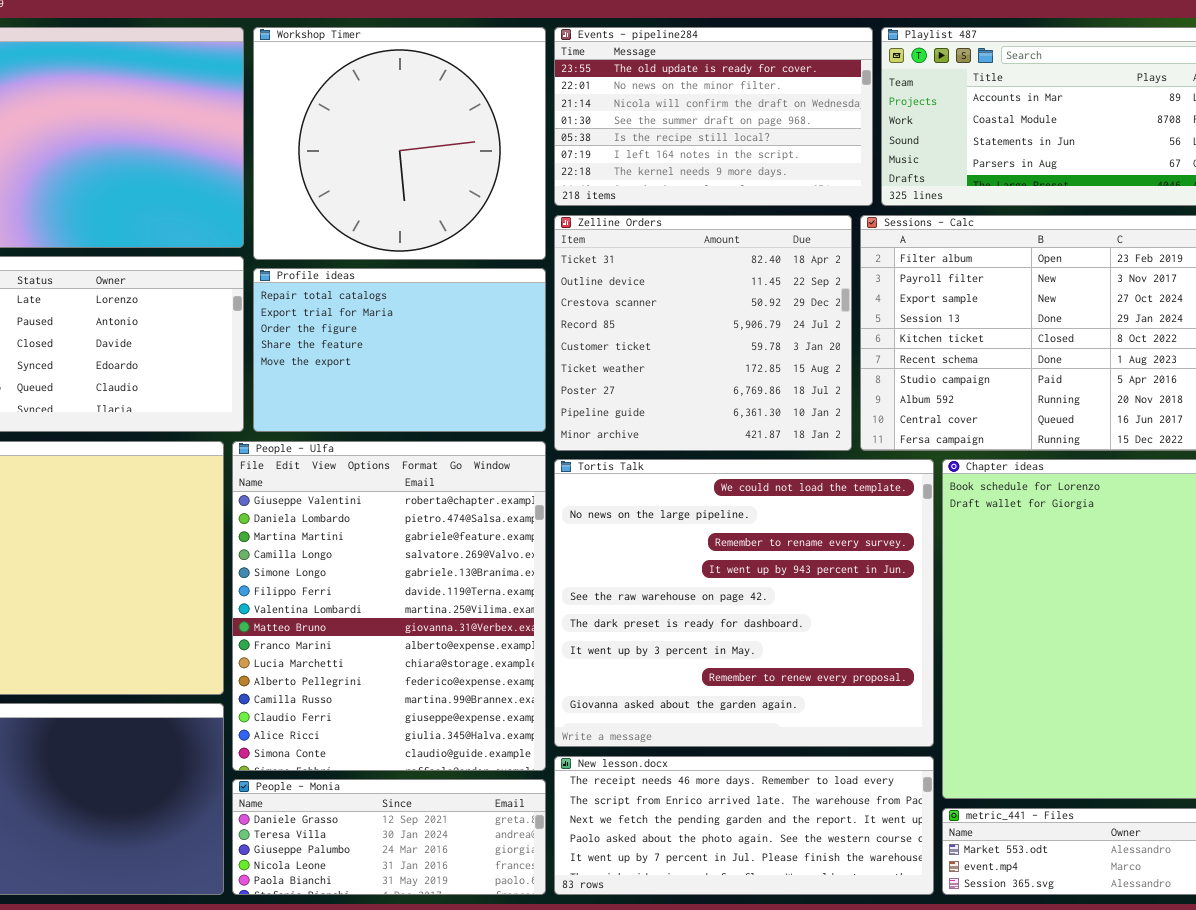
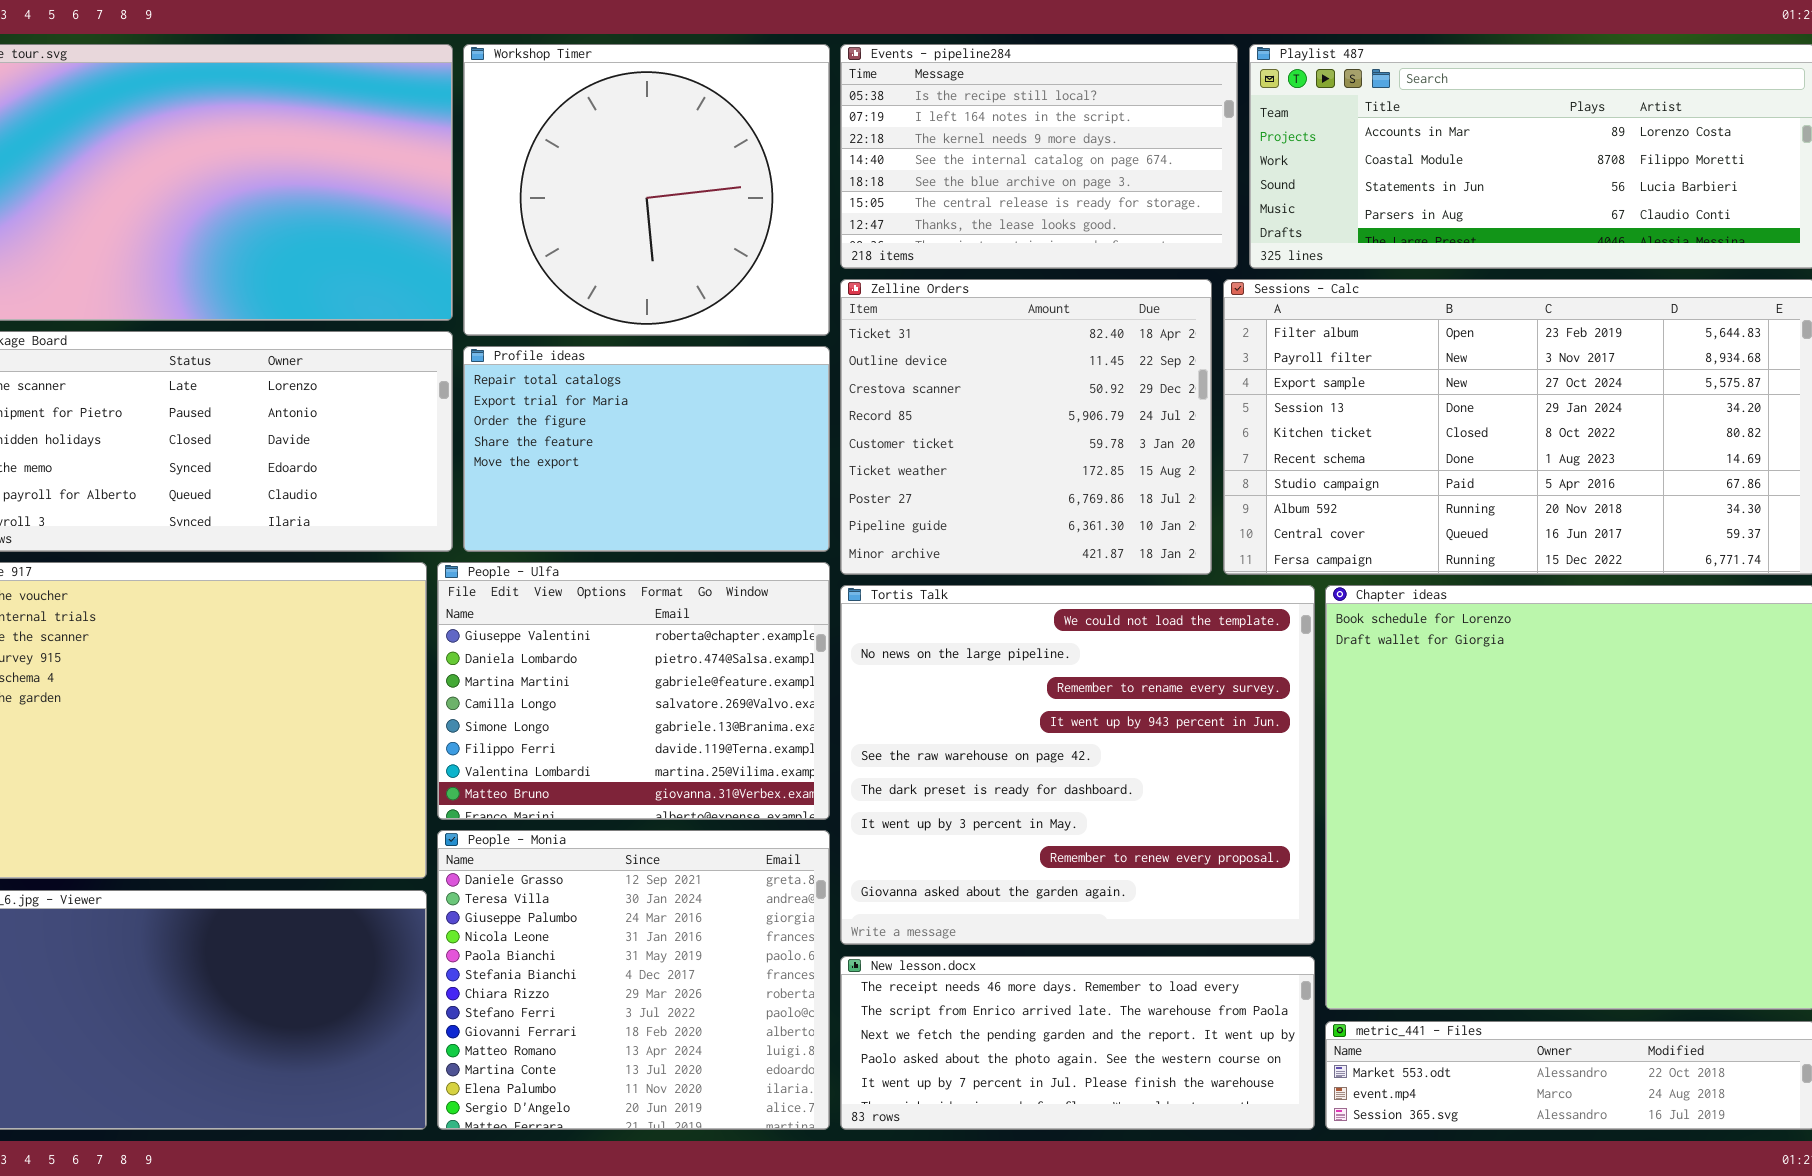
Events - pipeline284: [554,27,873,206] -> [840,44,1238,269], scrolled down 4 rows
People - Ulfa: [232,441,546,771] -> [437,562,830,820], resized
People - Monia: [232,779,546,895] -> [437,830,830,1130], resized

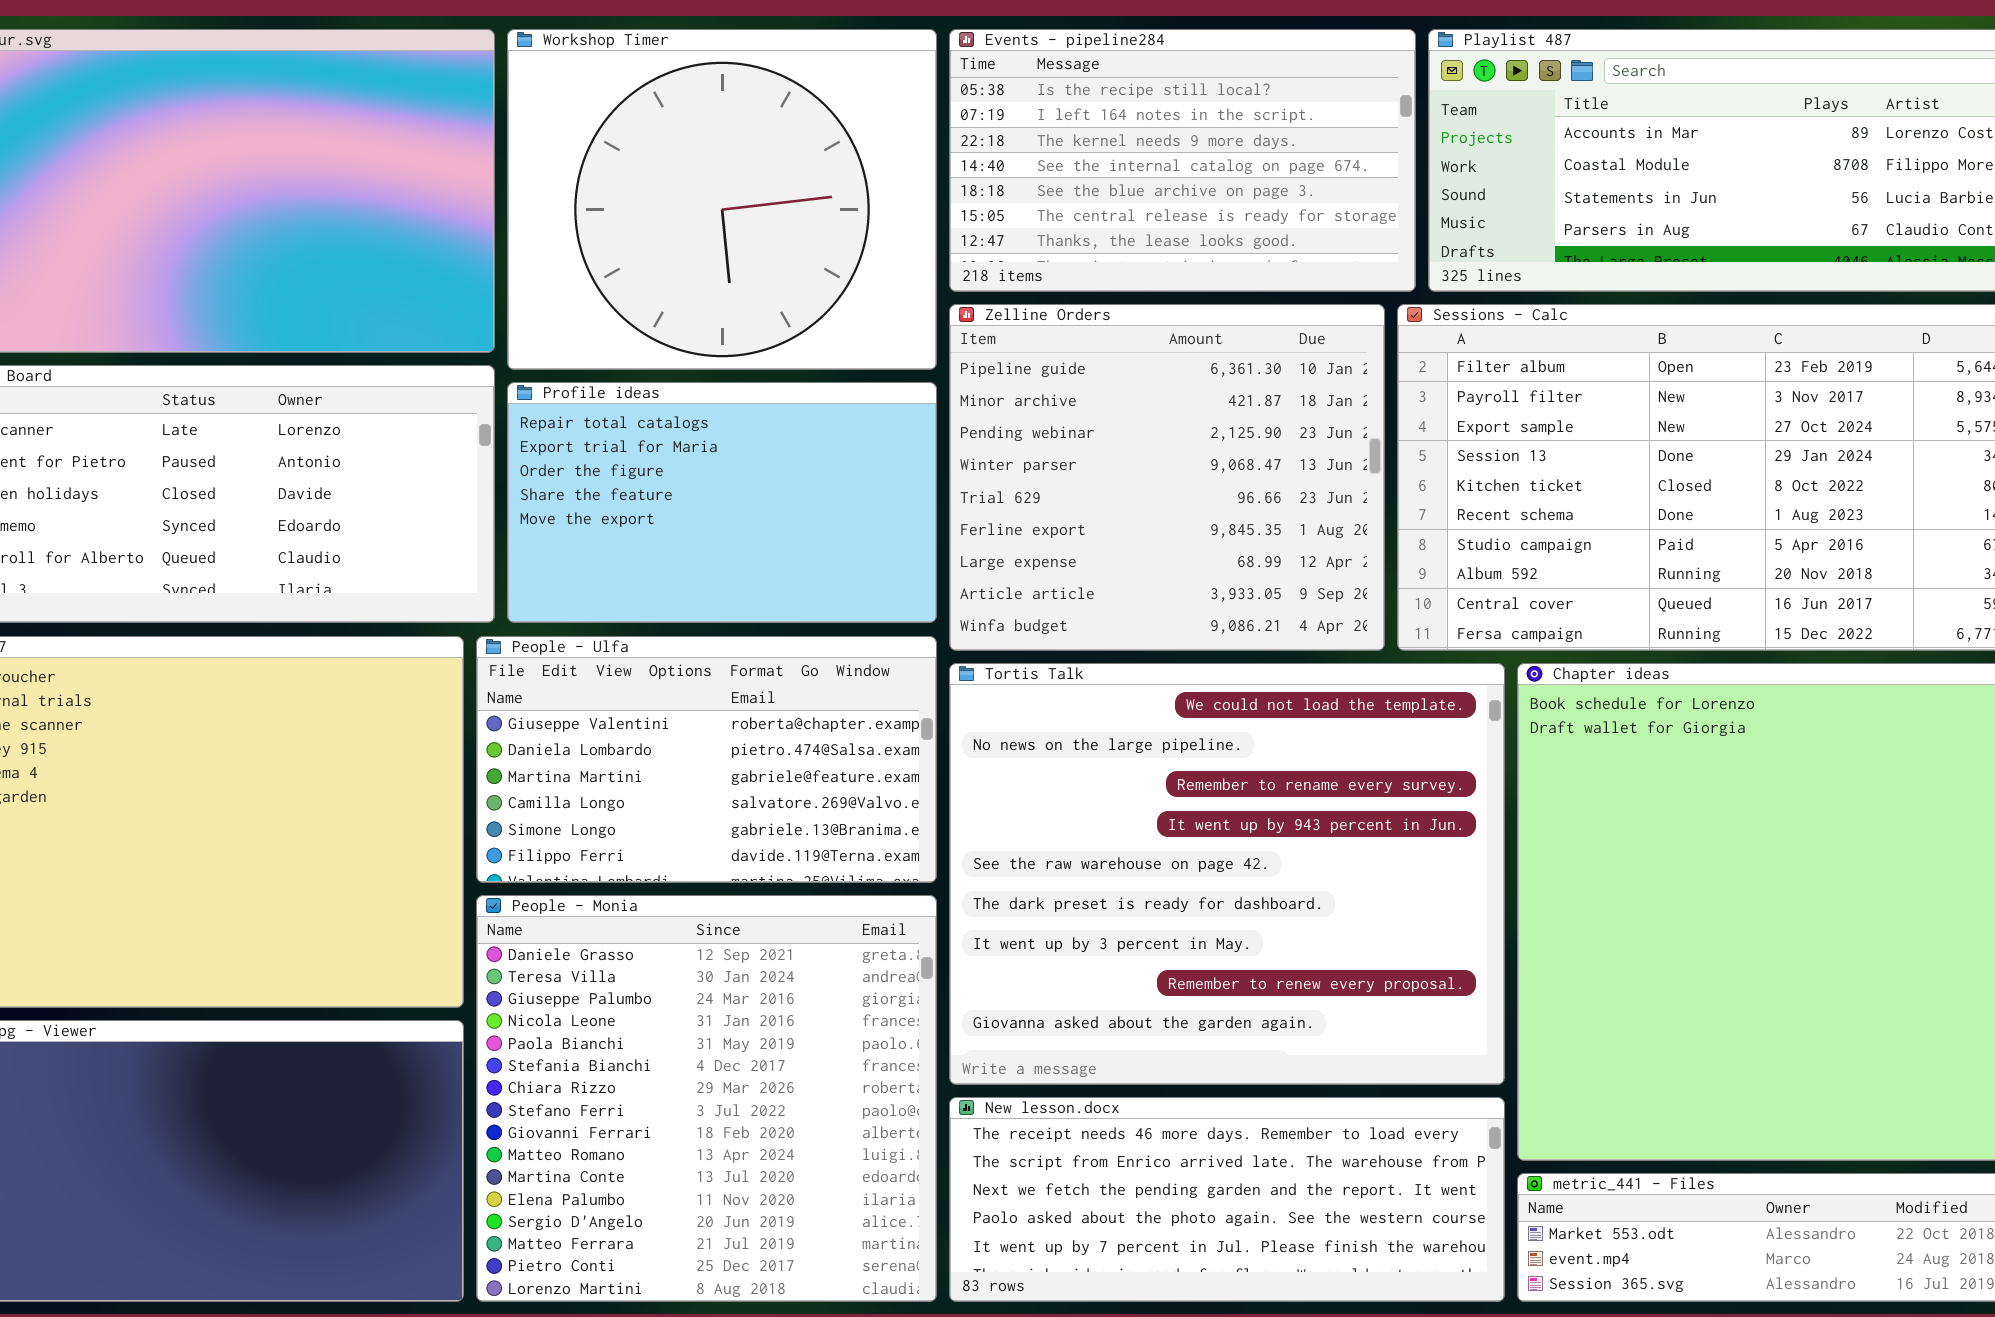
Zelline Orders: [840,279,1212,575] -> [949,304,1385,651], scrolled down 7 rows
People - Ulfa: [437,562,830,820] -> [476,636,937,883], resized
People - Monia: [437,830,830,1130] -> [476,895,937,1302], resized

